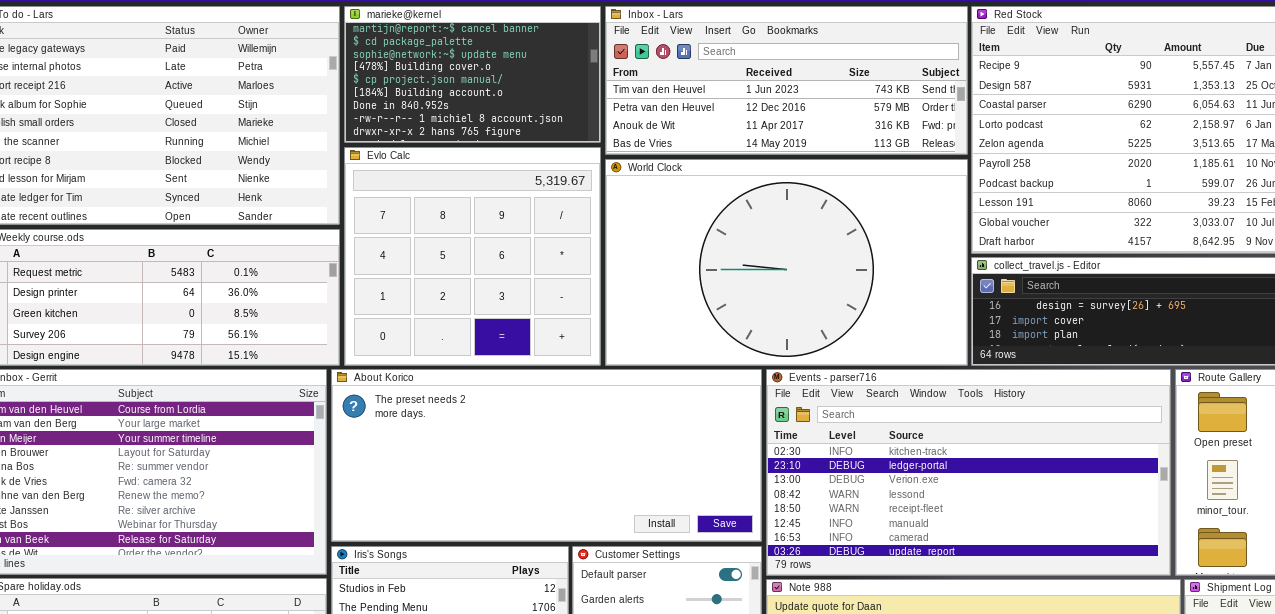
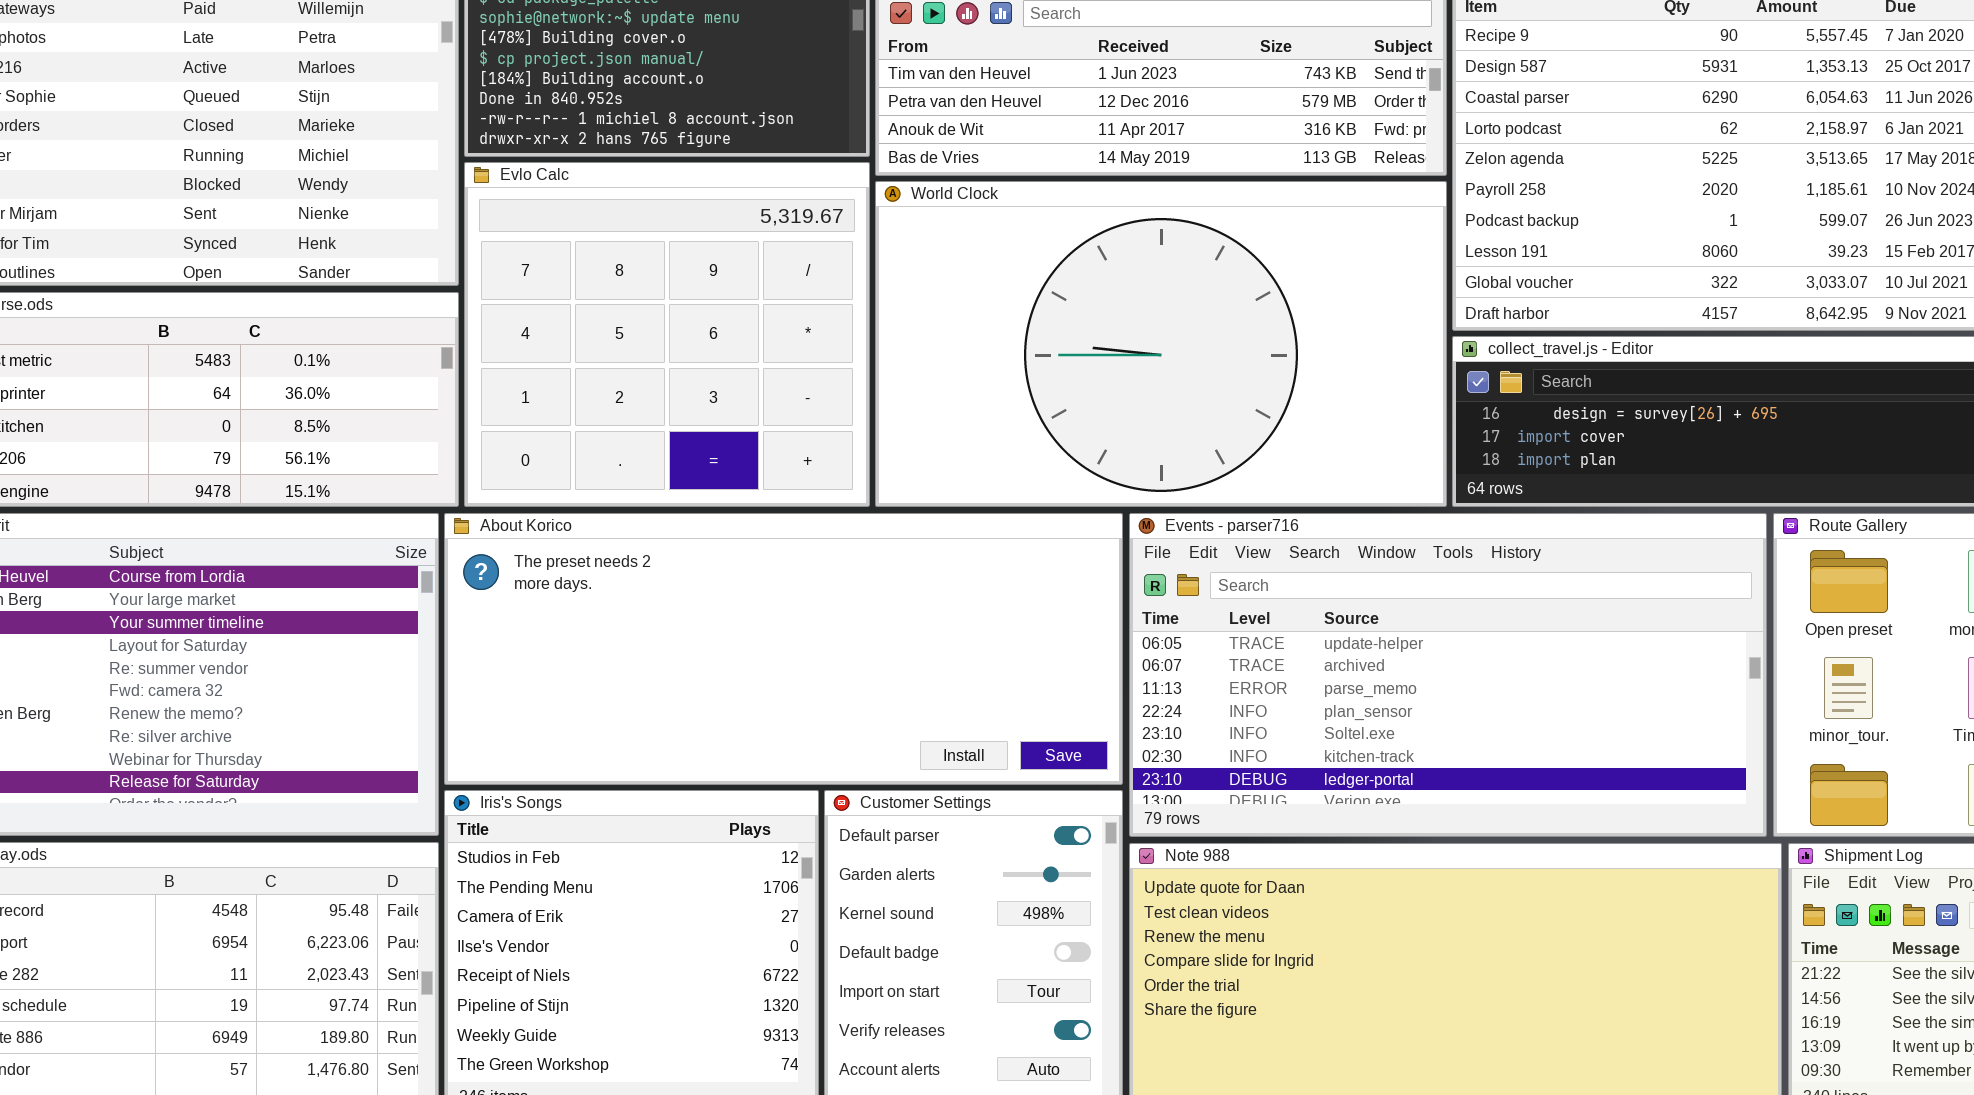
Events - parser716: [766,369,1171,576] -> [1129,513,1767,837], scrolled up 5 rows

